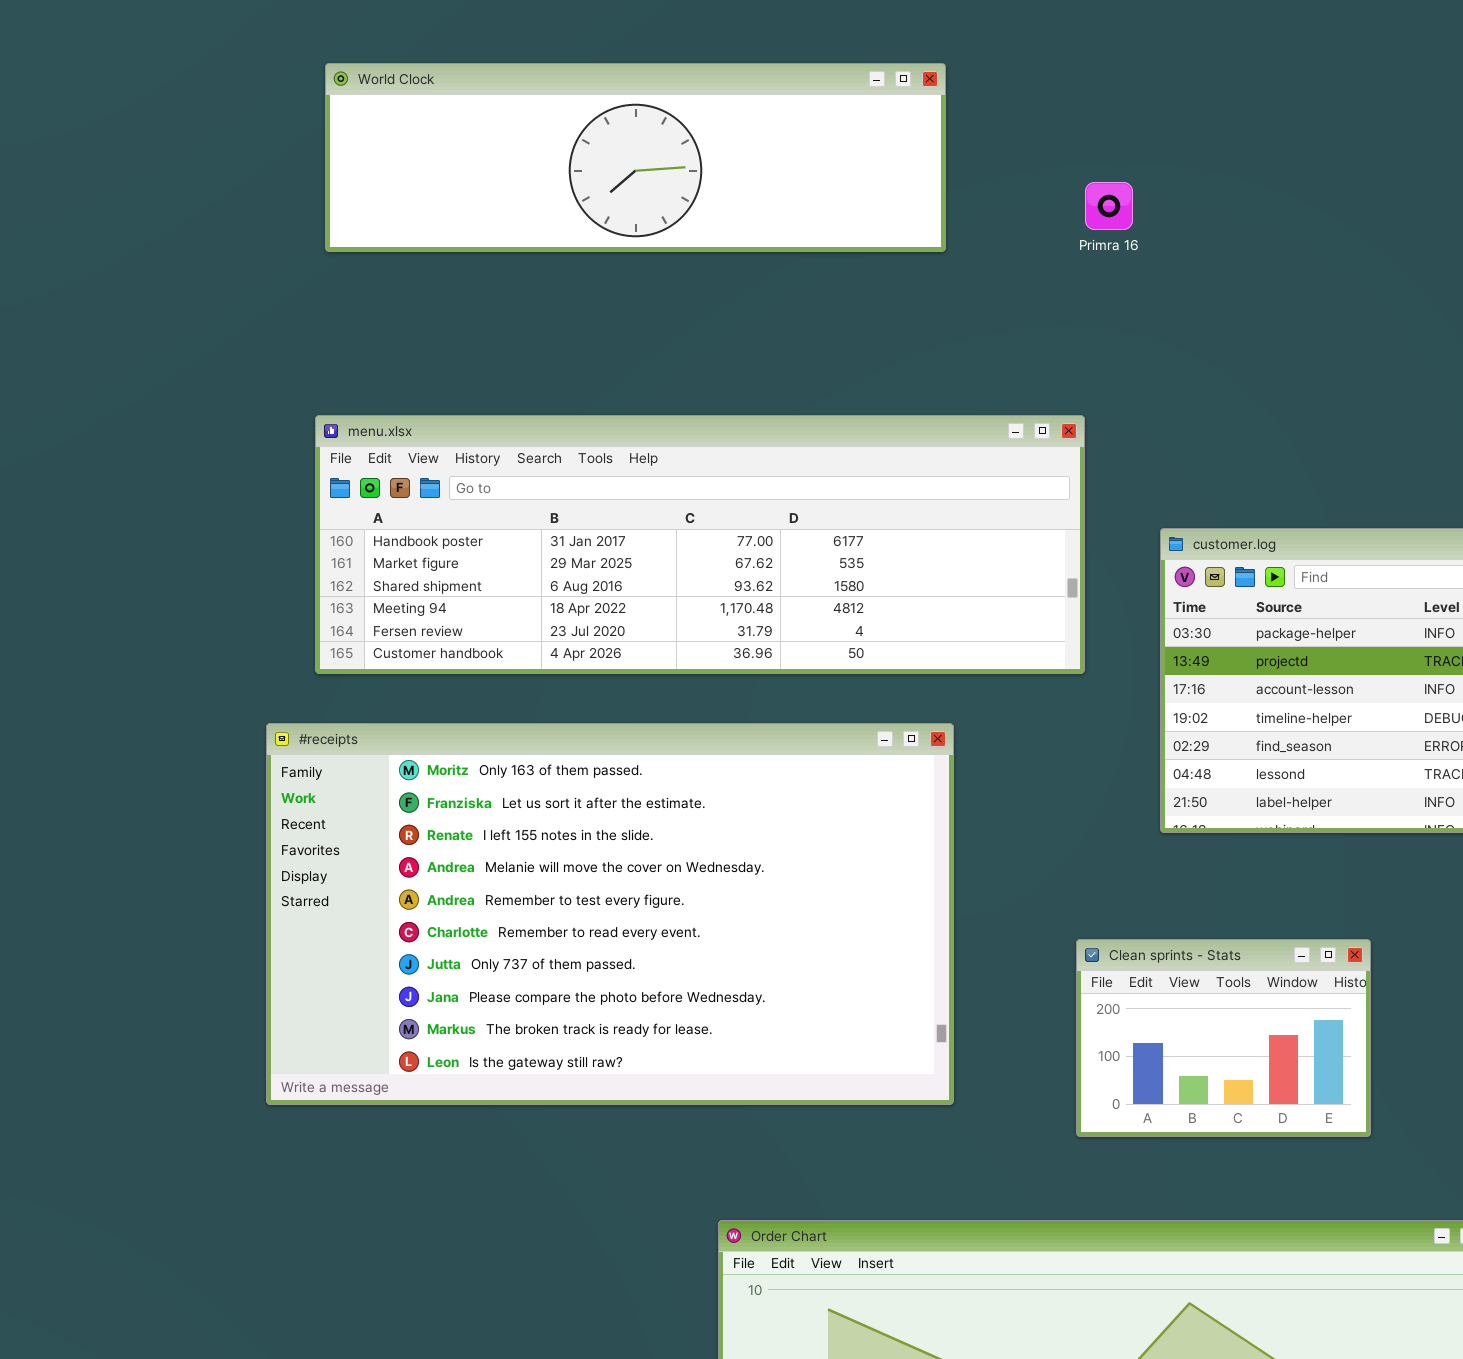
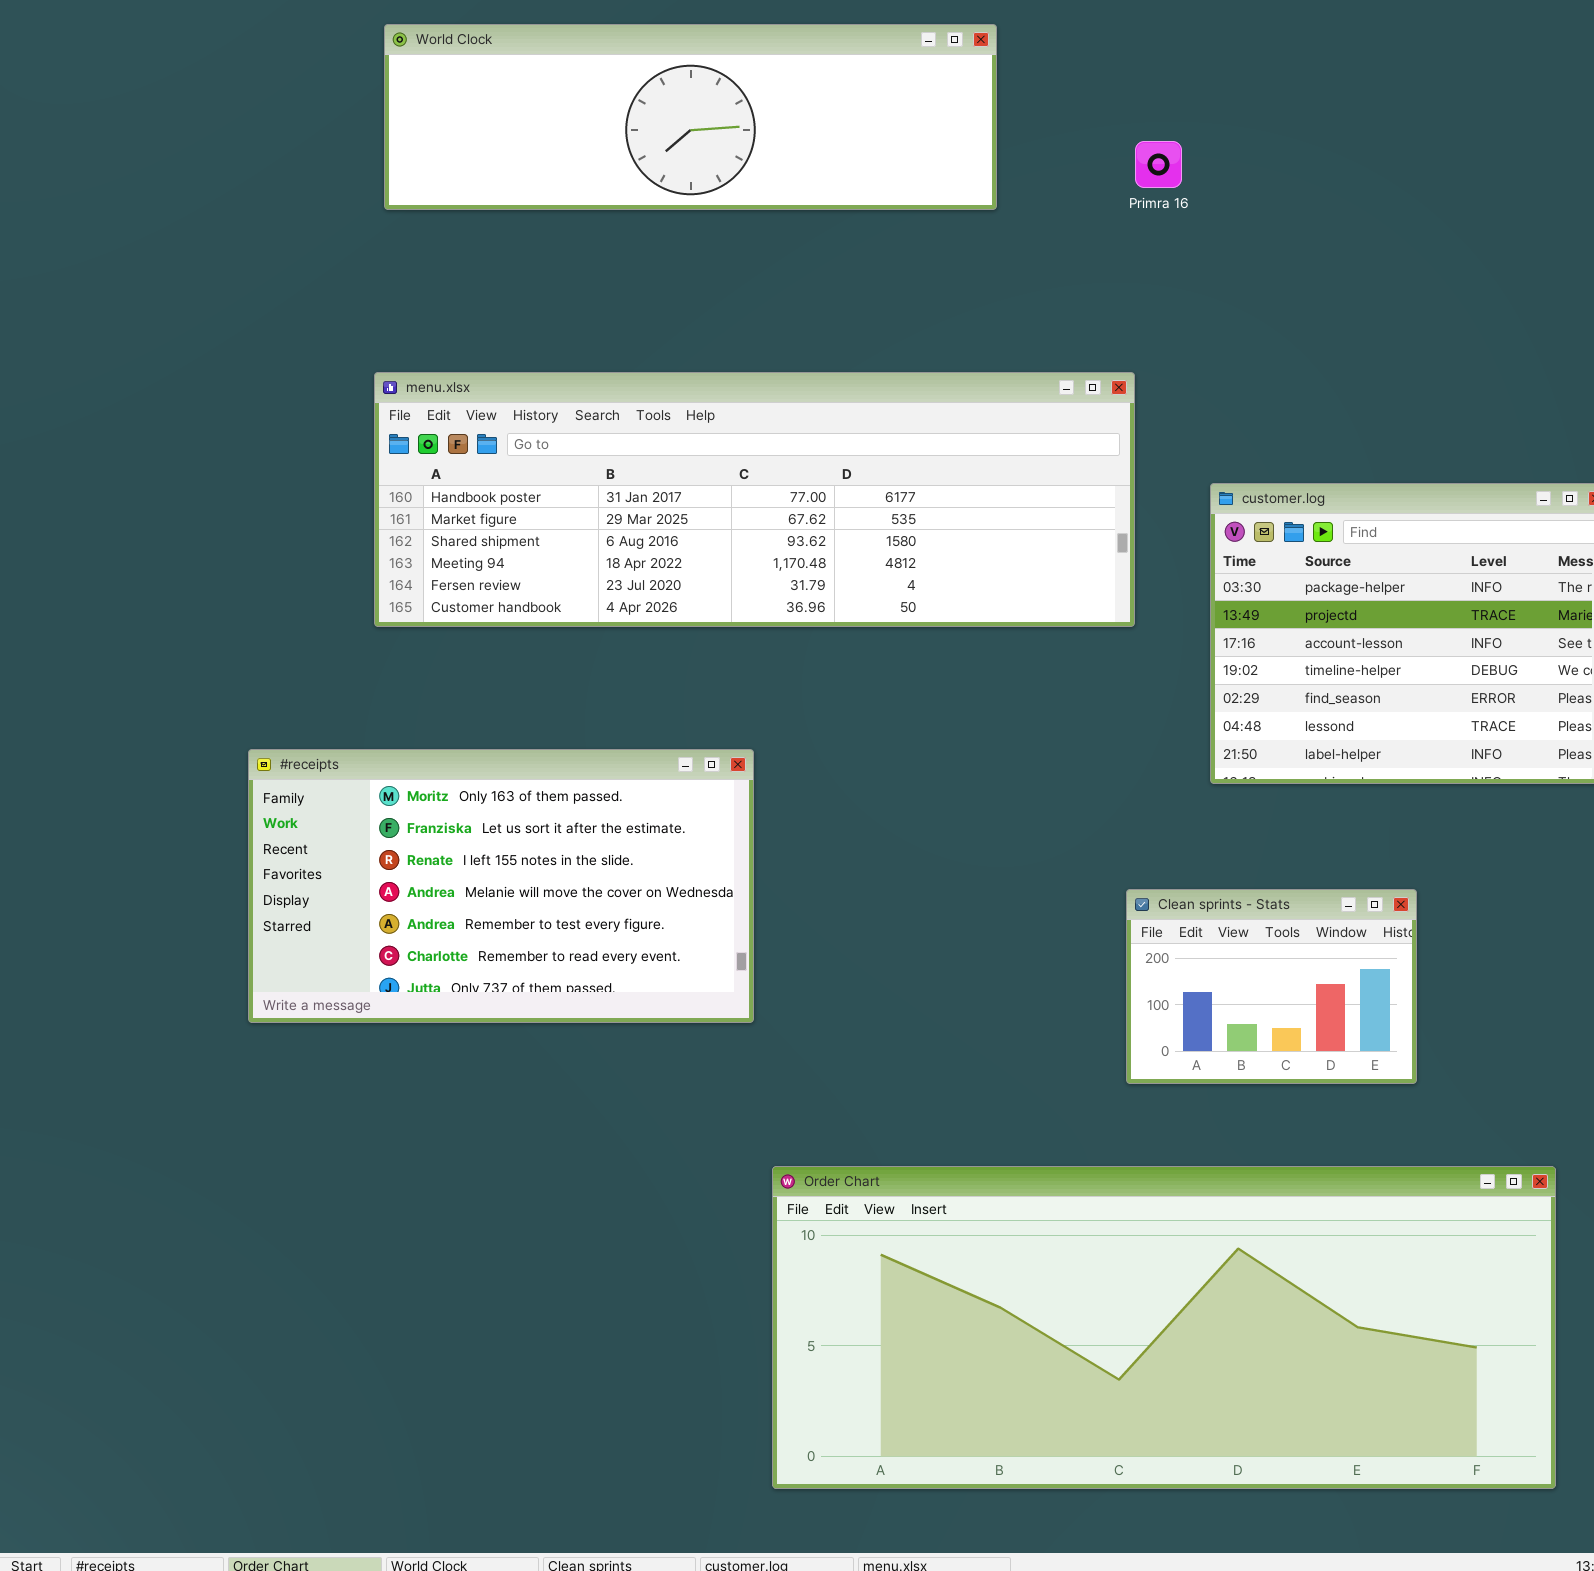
#receipts: [266,723,954,1105] -> [248,749,754,1023], moved, resized

